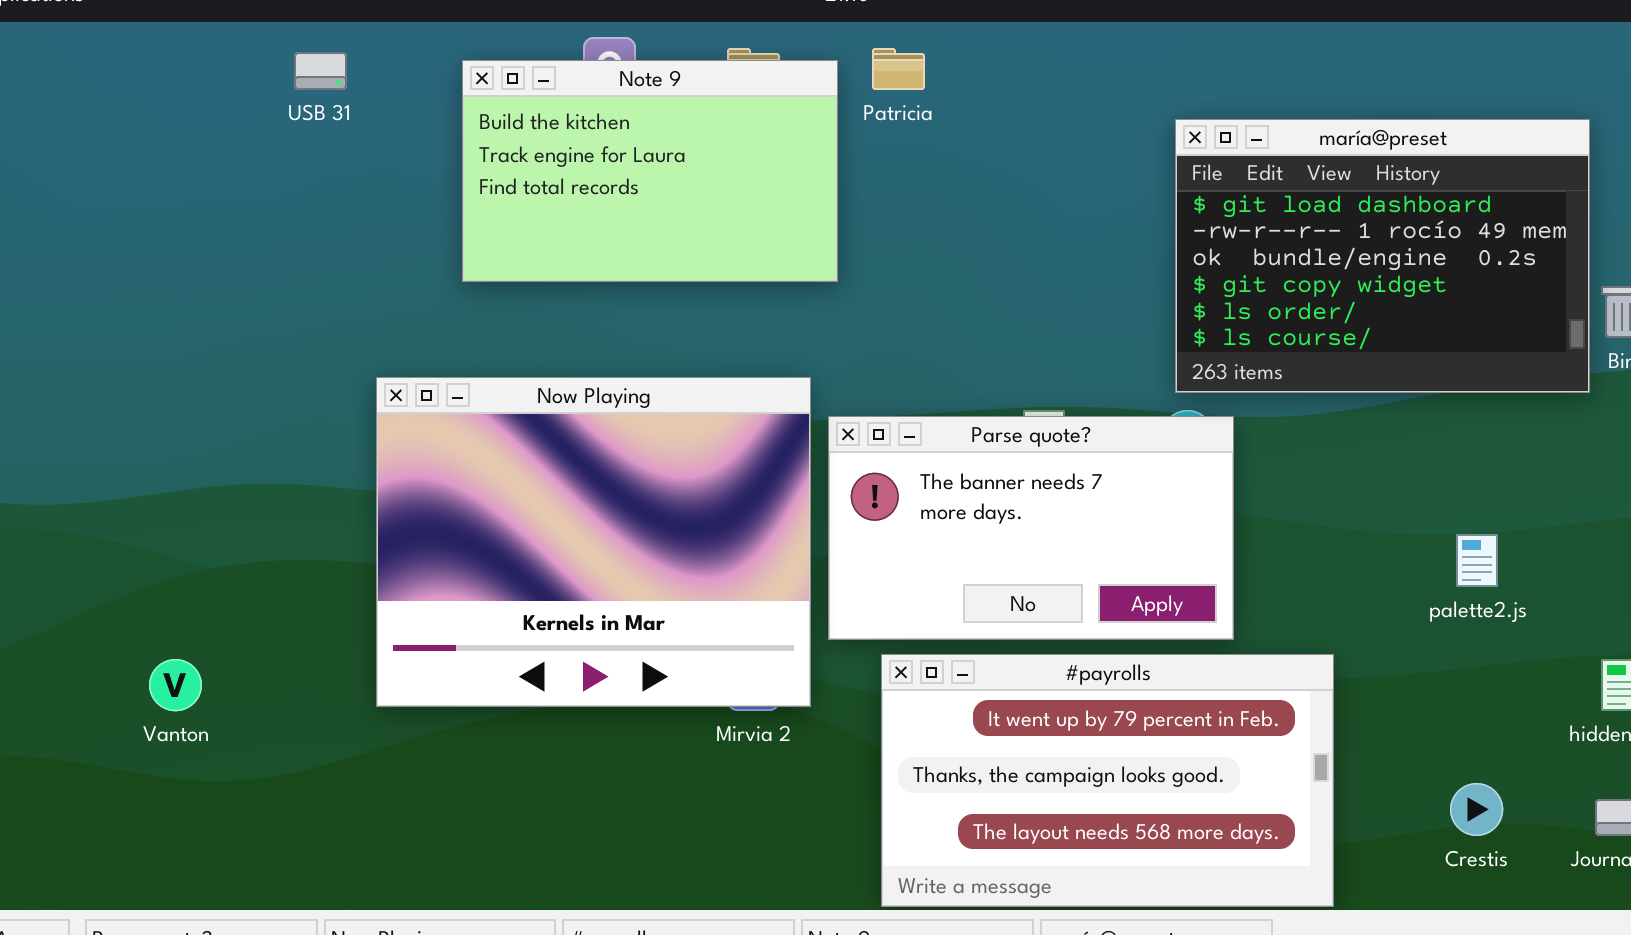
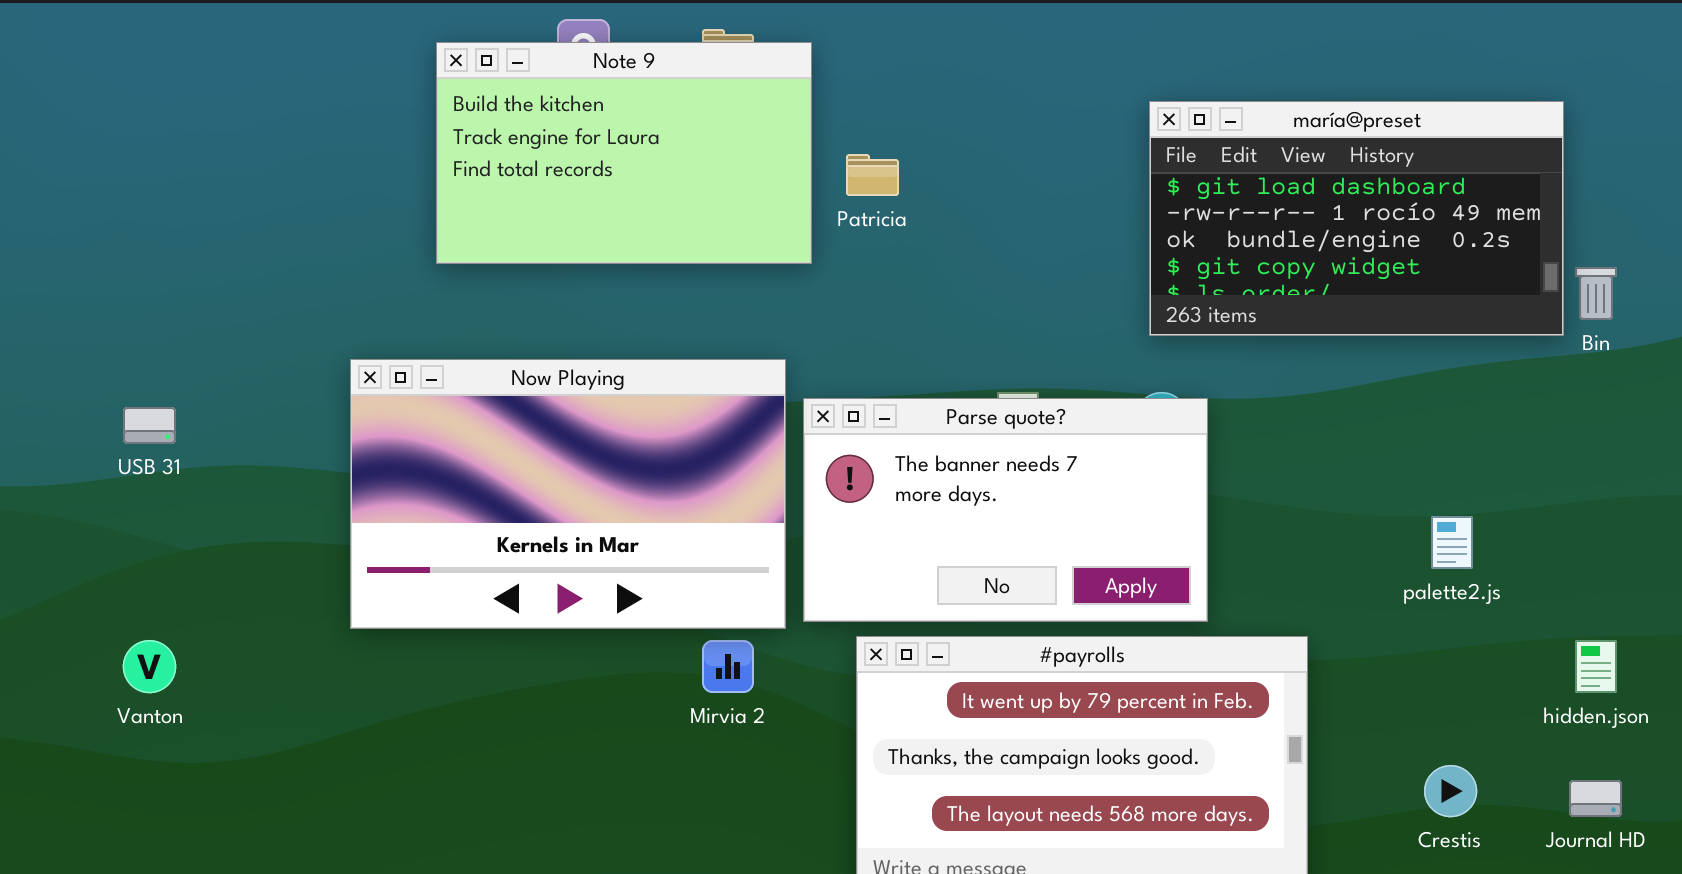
Patricia: [872,48,925,90] -> [846,154,899,196], moved
USB 31: [294,52,347,90] -> [123,407,176,444], moved
maría@preset: [1175,119,1590,393] -> [1149,101,1564,336], resized
Now Playing: [376,377,811,707] -> [350,359,786,629], resized

